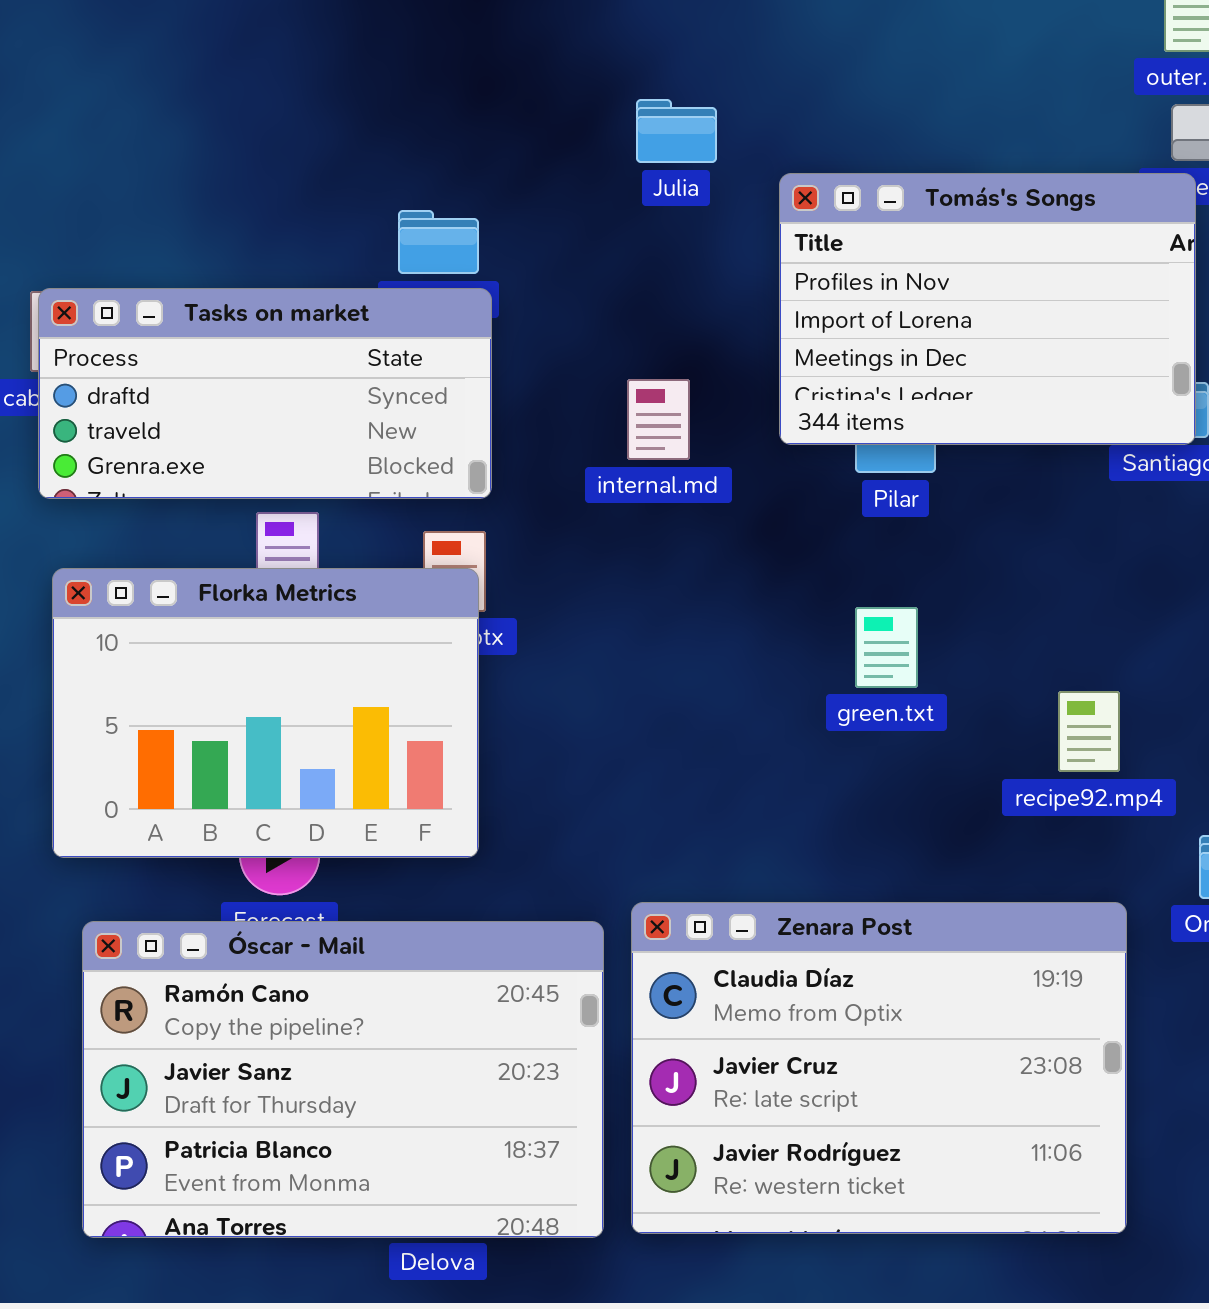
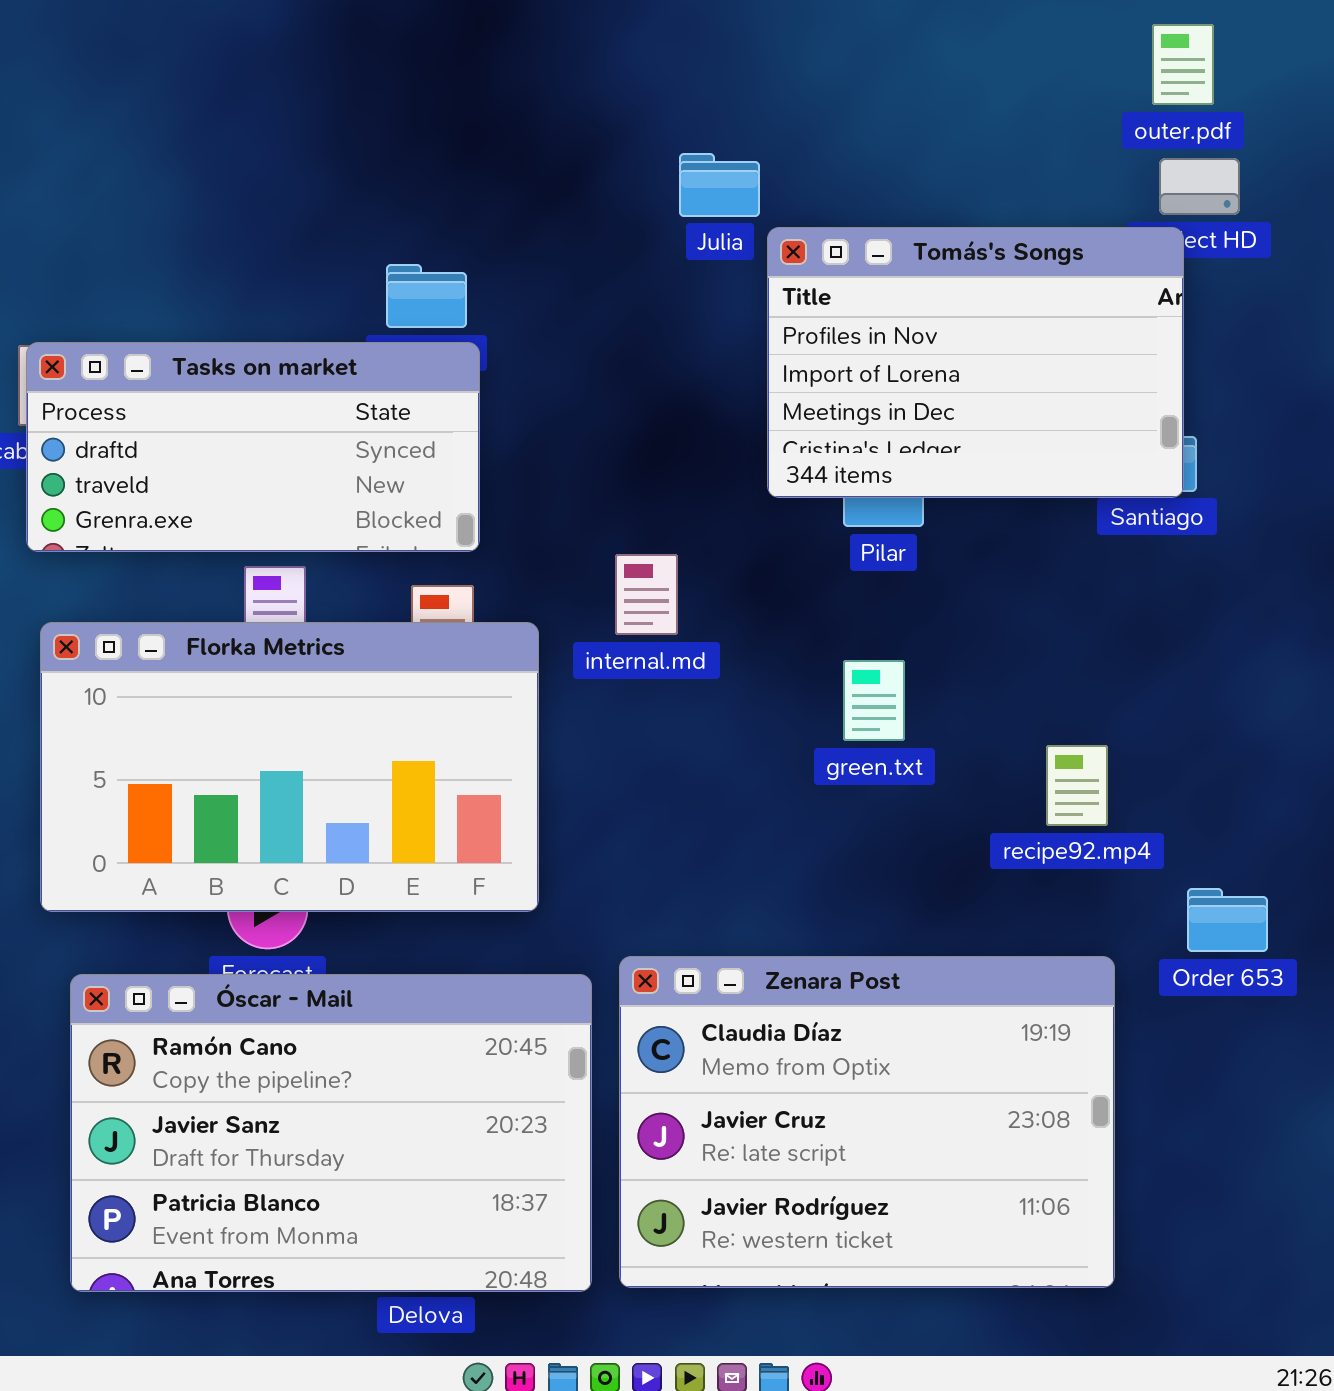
Julia: [636,99,717,163] -> [679,153,760,217], moved
internal.md: [627,379,690,460] -> [615,554,678,635], moved
Florka Metrics: [52,568,479,858] -> [40,622,539,912], resized

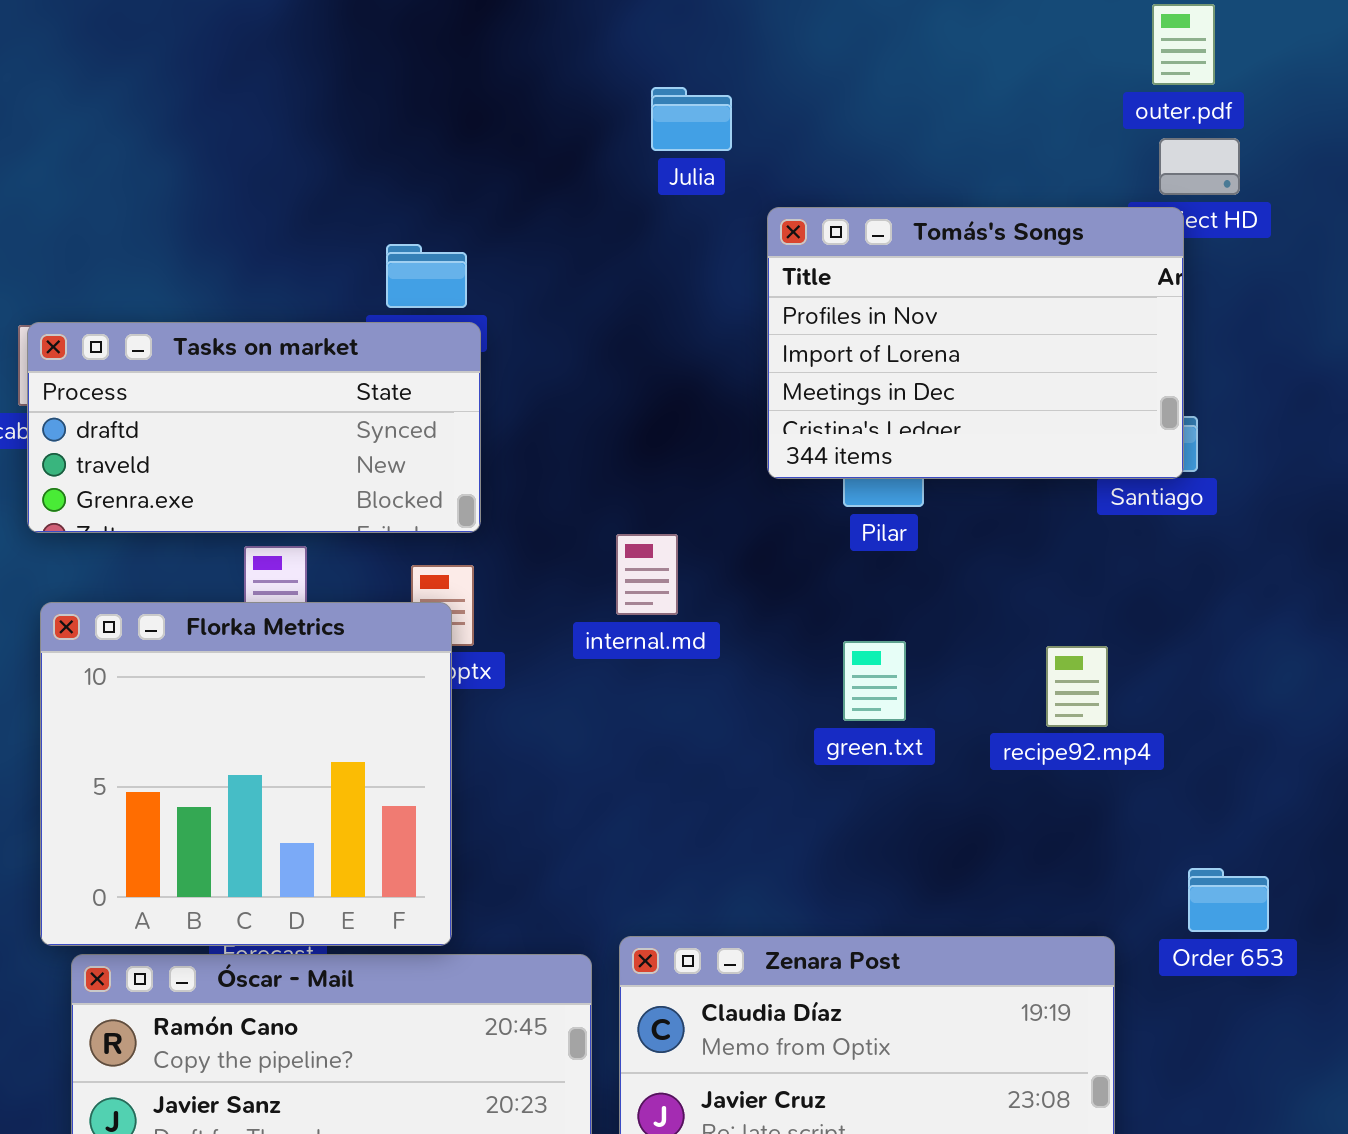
Julia: [679,153,760,217] -> [651,87,732,151], moved
Florka Metrics: [40,622,539,912] -> [40,602,452,946], resized
recipe92.mp4: [1046,745,1108,826] -> [1046,646,1108,727], moved

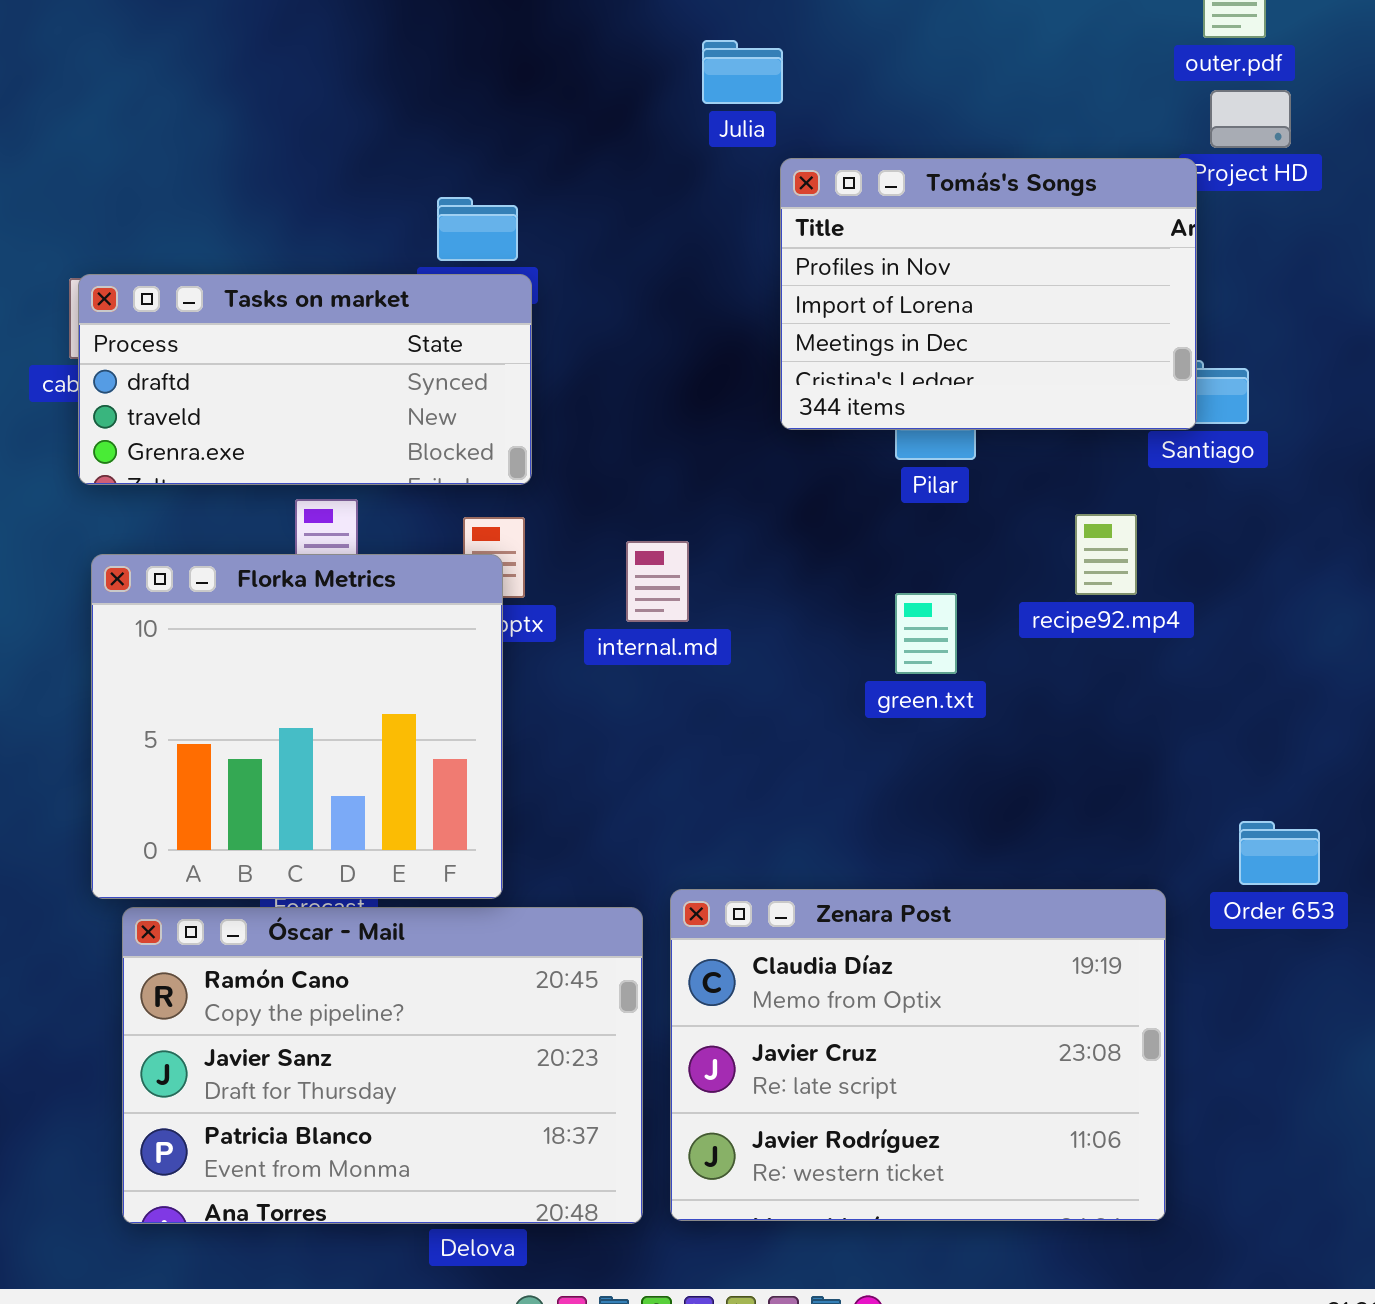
Tomás's Songs: [767,207,1184,479] -> [780,158,1197,430], moved
internal.md: [616,534,678,615] -> [626,541,689,622], moved
recipe92.mp4: [1046,646,1108,727] -> [1075,514,1137,595], moved

